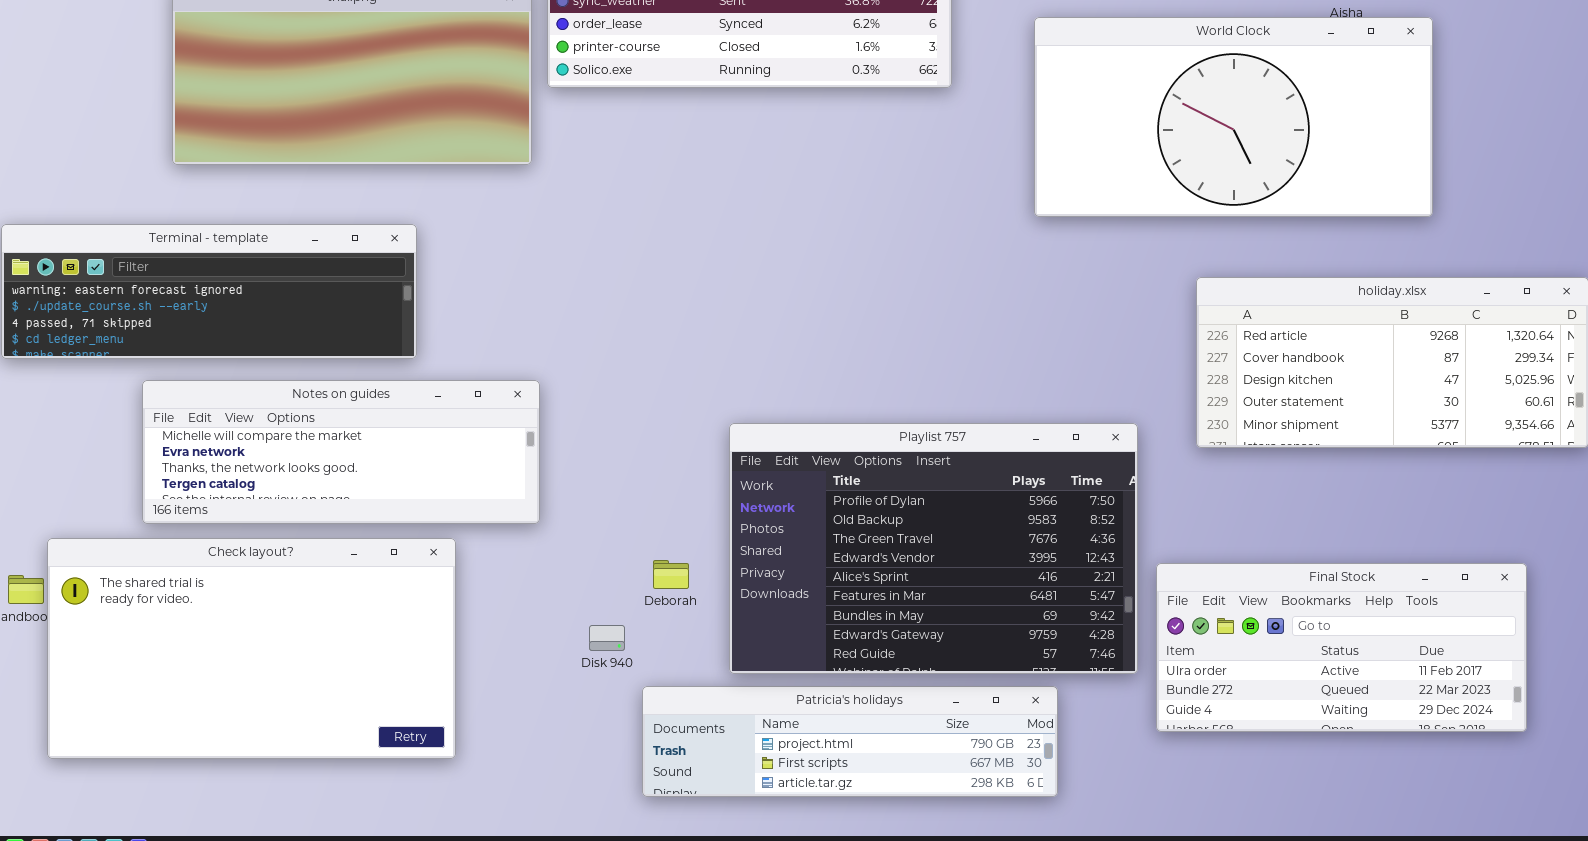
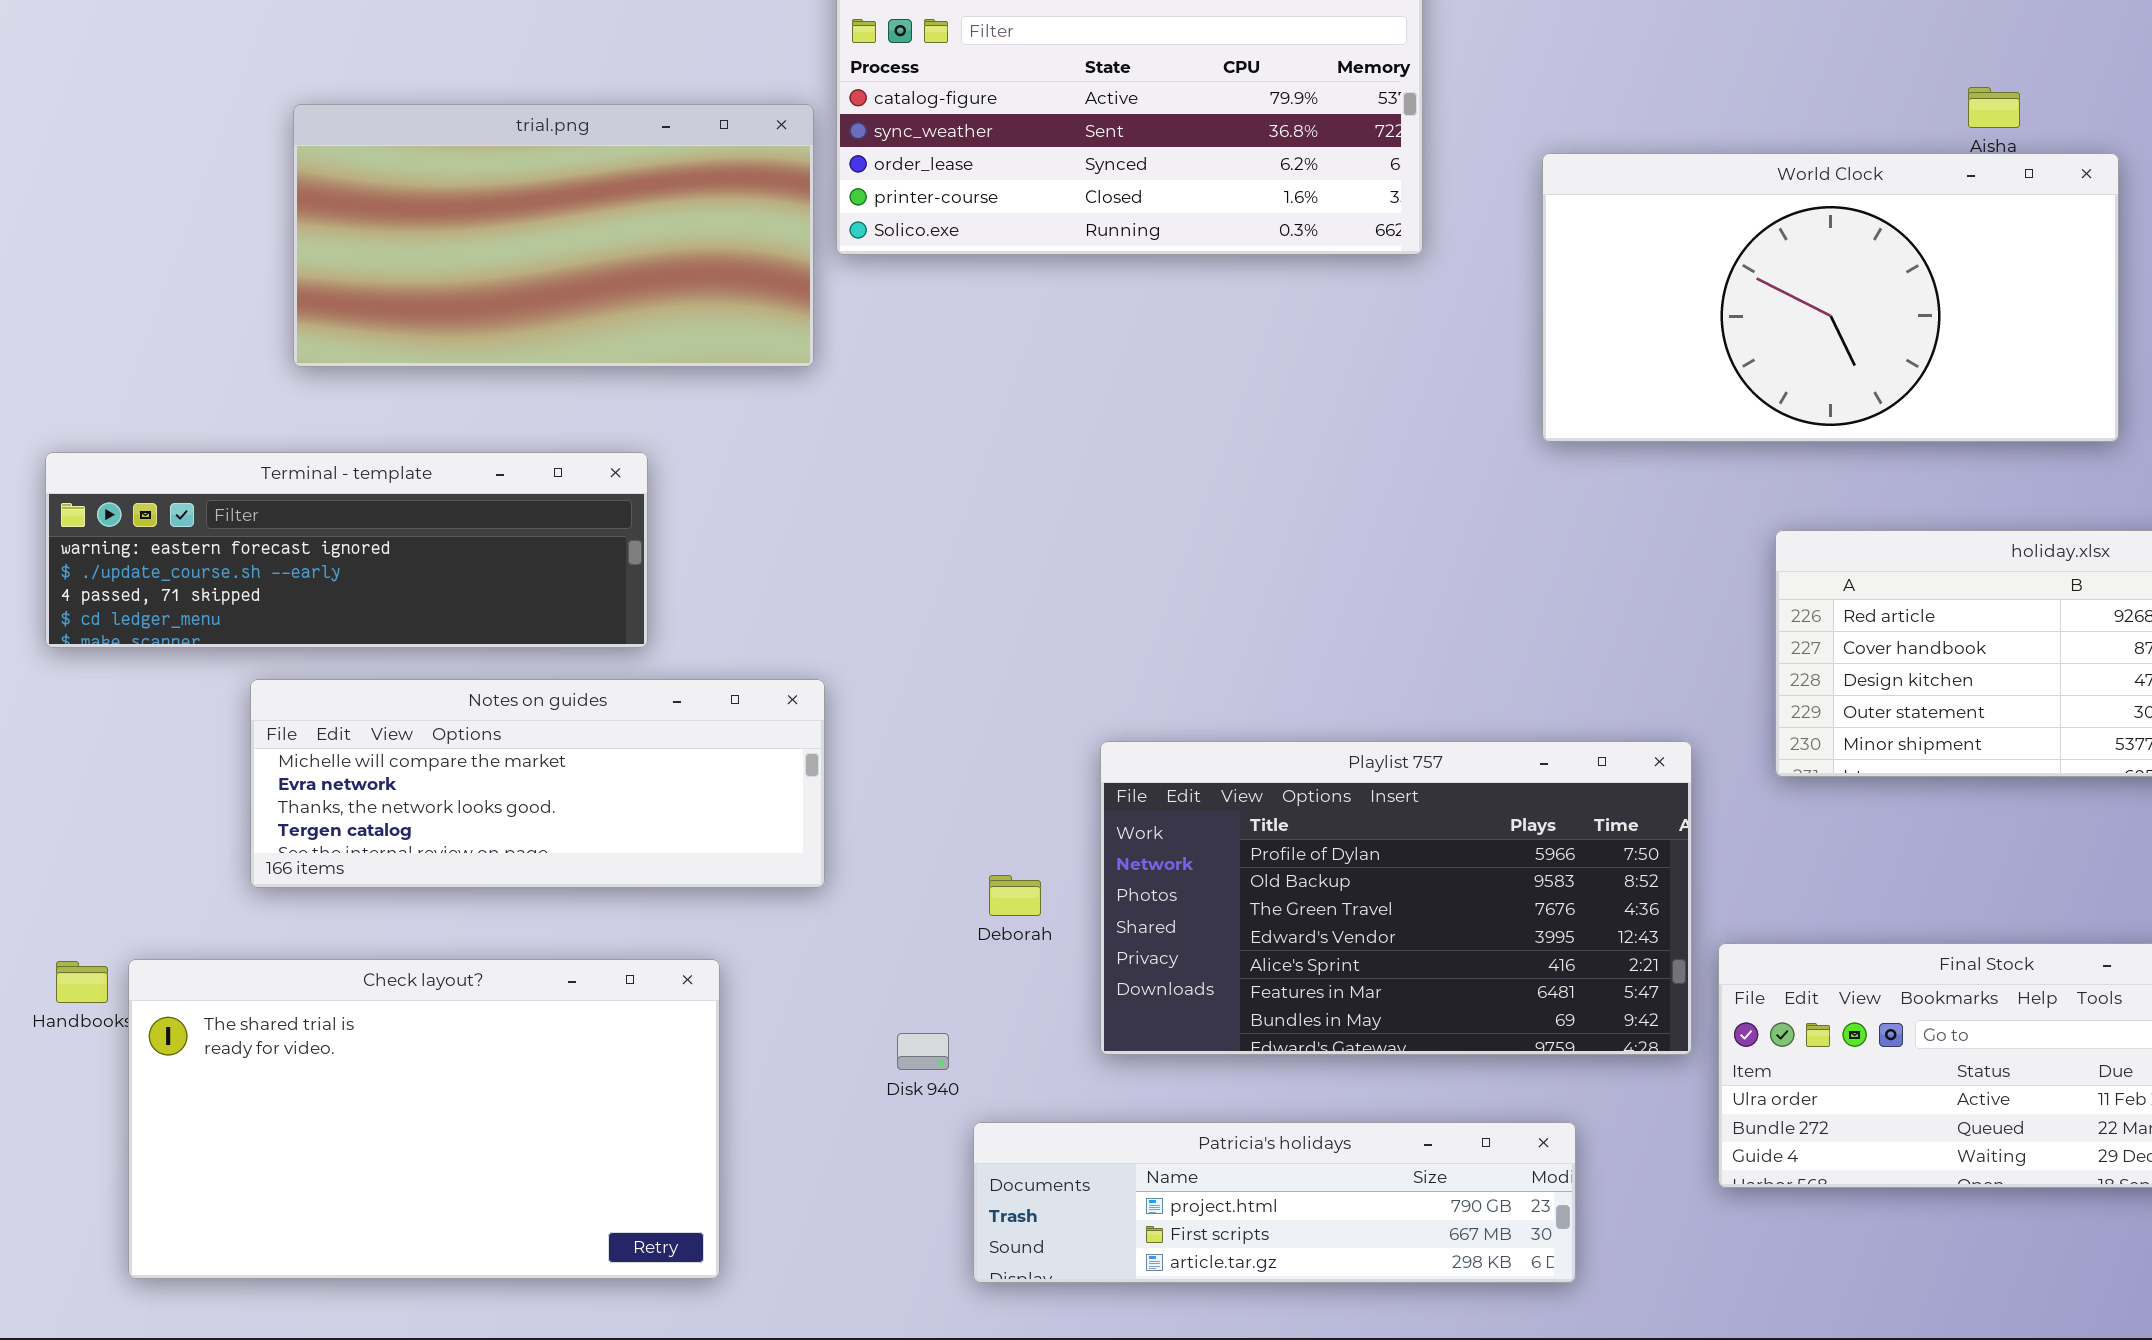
Playlist 757: [729,423,1138,674] -> [1100,741,1692,1055], resized
Check layout?: [47,538,456,759] -> [128,959,720,1279], moved
Deborah: [653,560,689,589] -> [989,875,1041,916], moved

